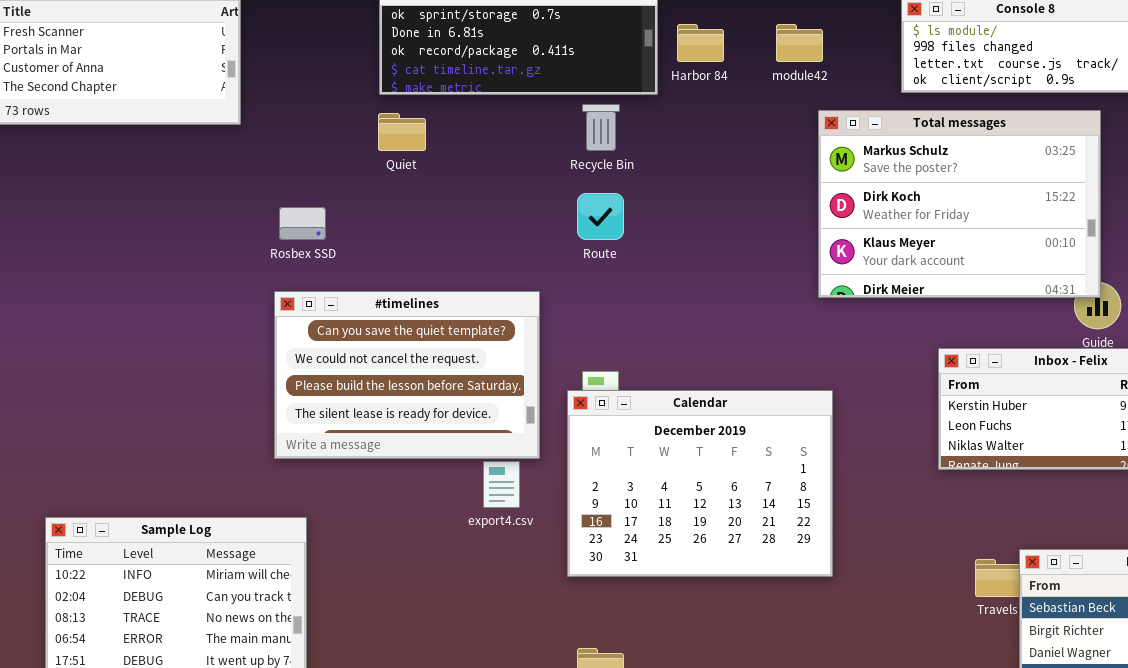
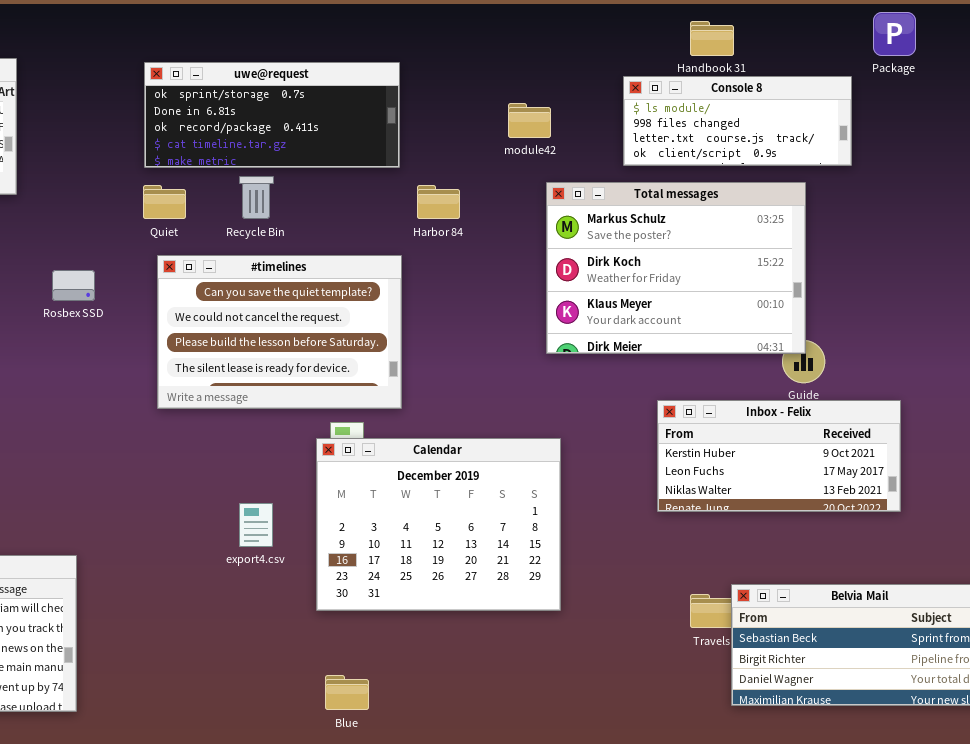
Harbor 84: [677,24,724,62] -> [417,185,460,219], moved
Recycle Bin: [582,104,620,151] -> [239,176,274,219], moved
#timelines: [274,291,540,459] -> [157,255,402,409], moved

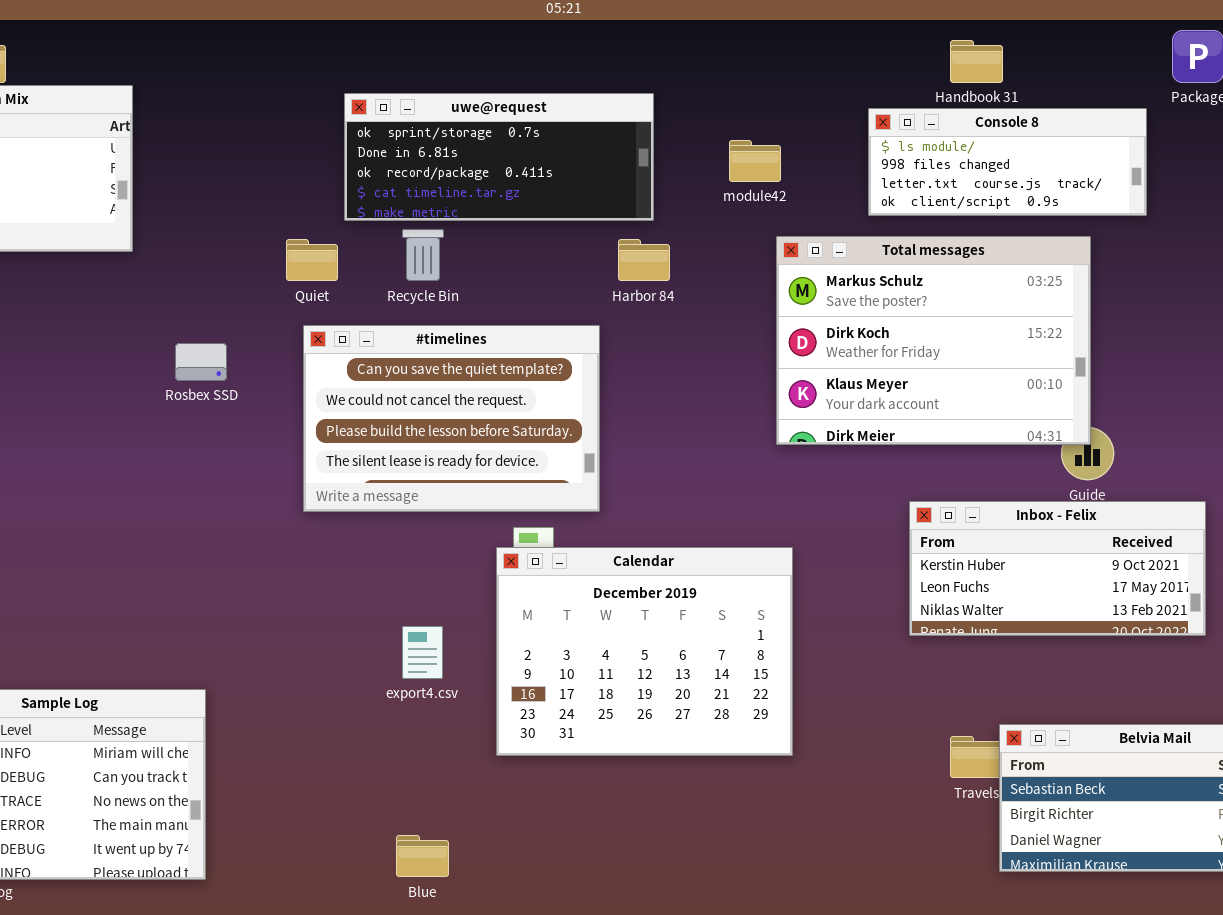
uwe@request: [144,62,400,168] -> [344,93,654,221], moved
Blue: [325,675,369,710] -> [396,835,449,877], moved

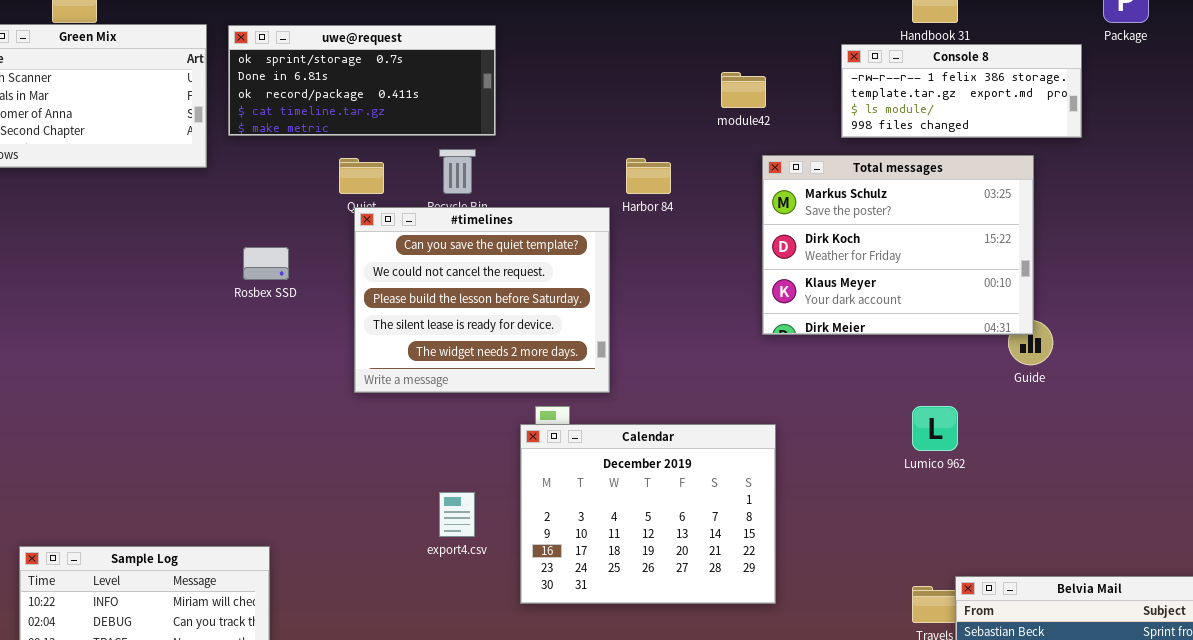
uwe@request: [344,93,654,221] -> [228,25,496,136], moved
Console 8: [868,108,1147,216] -> [841,44,1082,138], scrolled up 2 rows
#timelines: [303,325,600,512] -> [354,207,610,393], resized
Inbox - Felix: [909,501,1206,636] -> none, closed

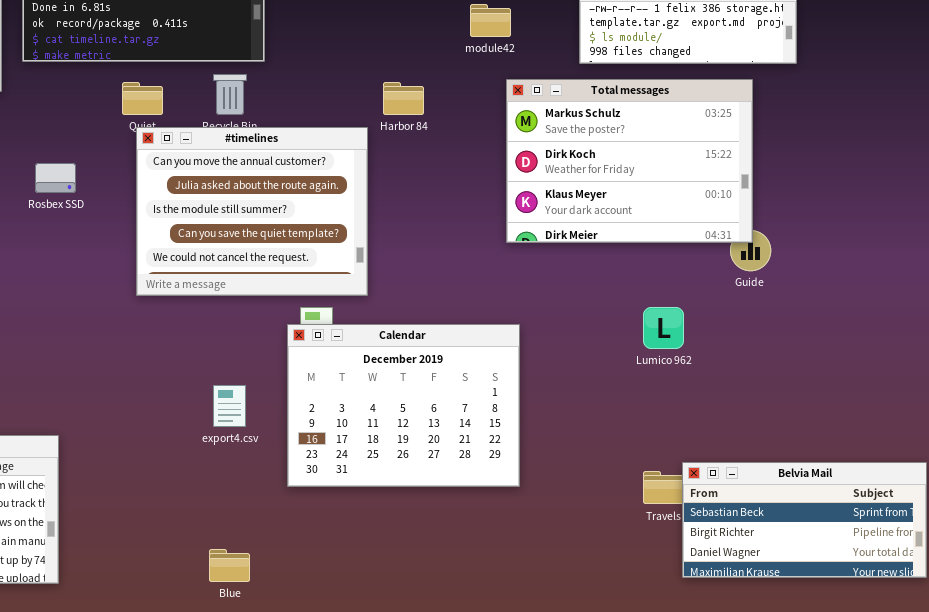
#timelines: [354,207,610,393] -> [136,127,368,296], scrolled up 3 rows

